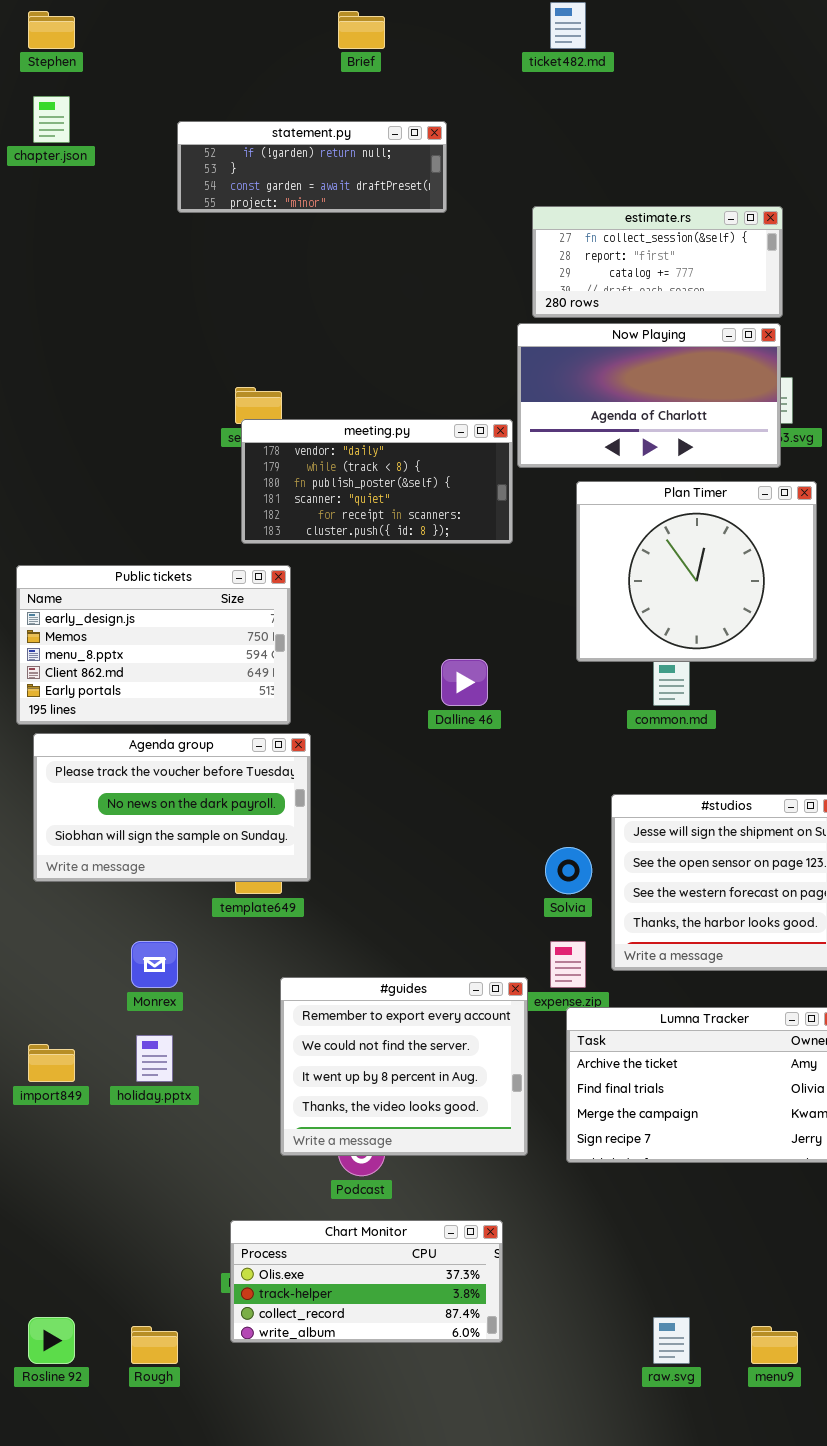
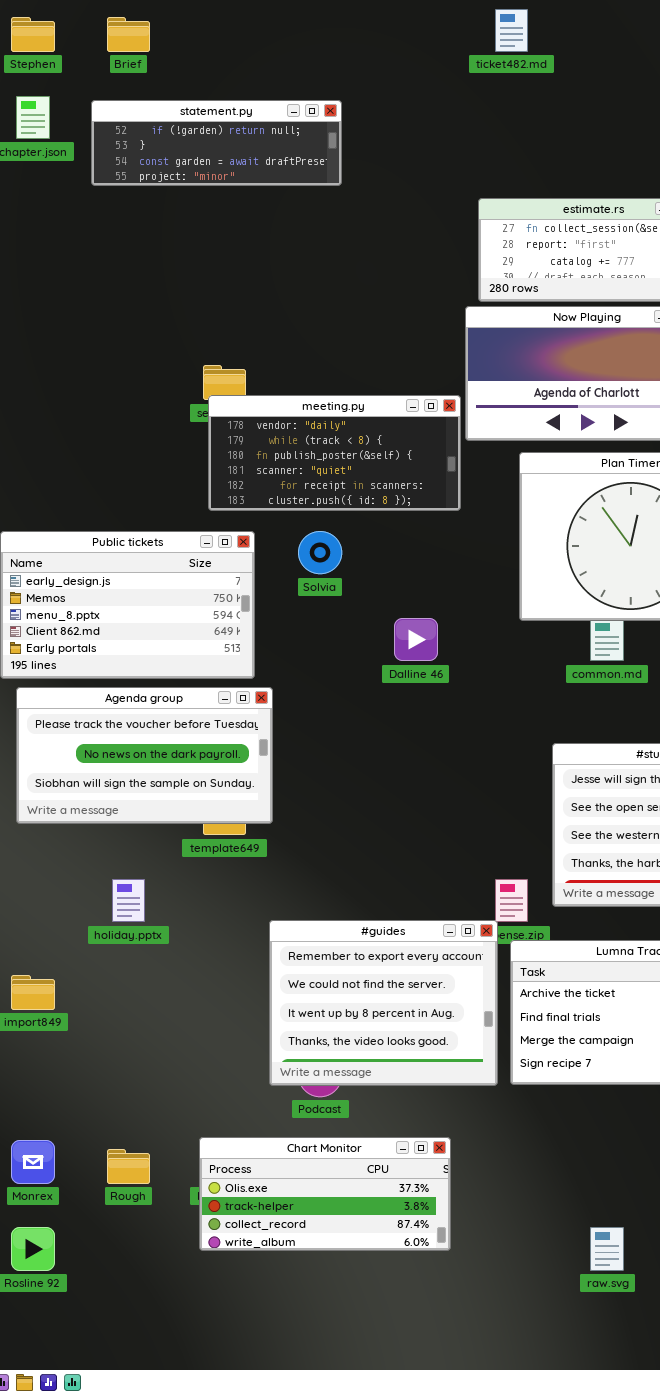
Brief: [338,11,385,49] -> [107,17,150,52], moved
statement.py: [177,121,447,213] -> [91,100,342,186], moved
Solvia: [545,847,592,894] -> [298,531,342,574], moved
Monrex: [131,941,178,988] -> [11,1140,55,1184], moved
#guides: [280,977,528,1156] -> [269,920,498,1086], moved
holiday.pptx: [136,1035,173,1082] -> [112,879,145,922], moved
Rough: [131,1326,178,1364] -> [107,1149,150,1184], moved

